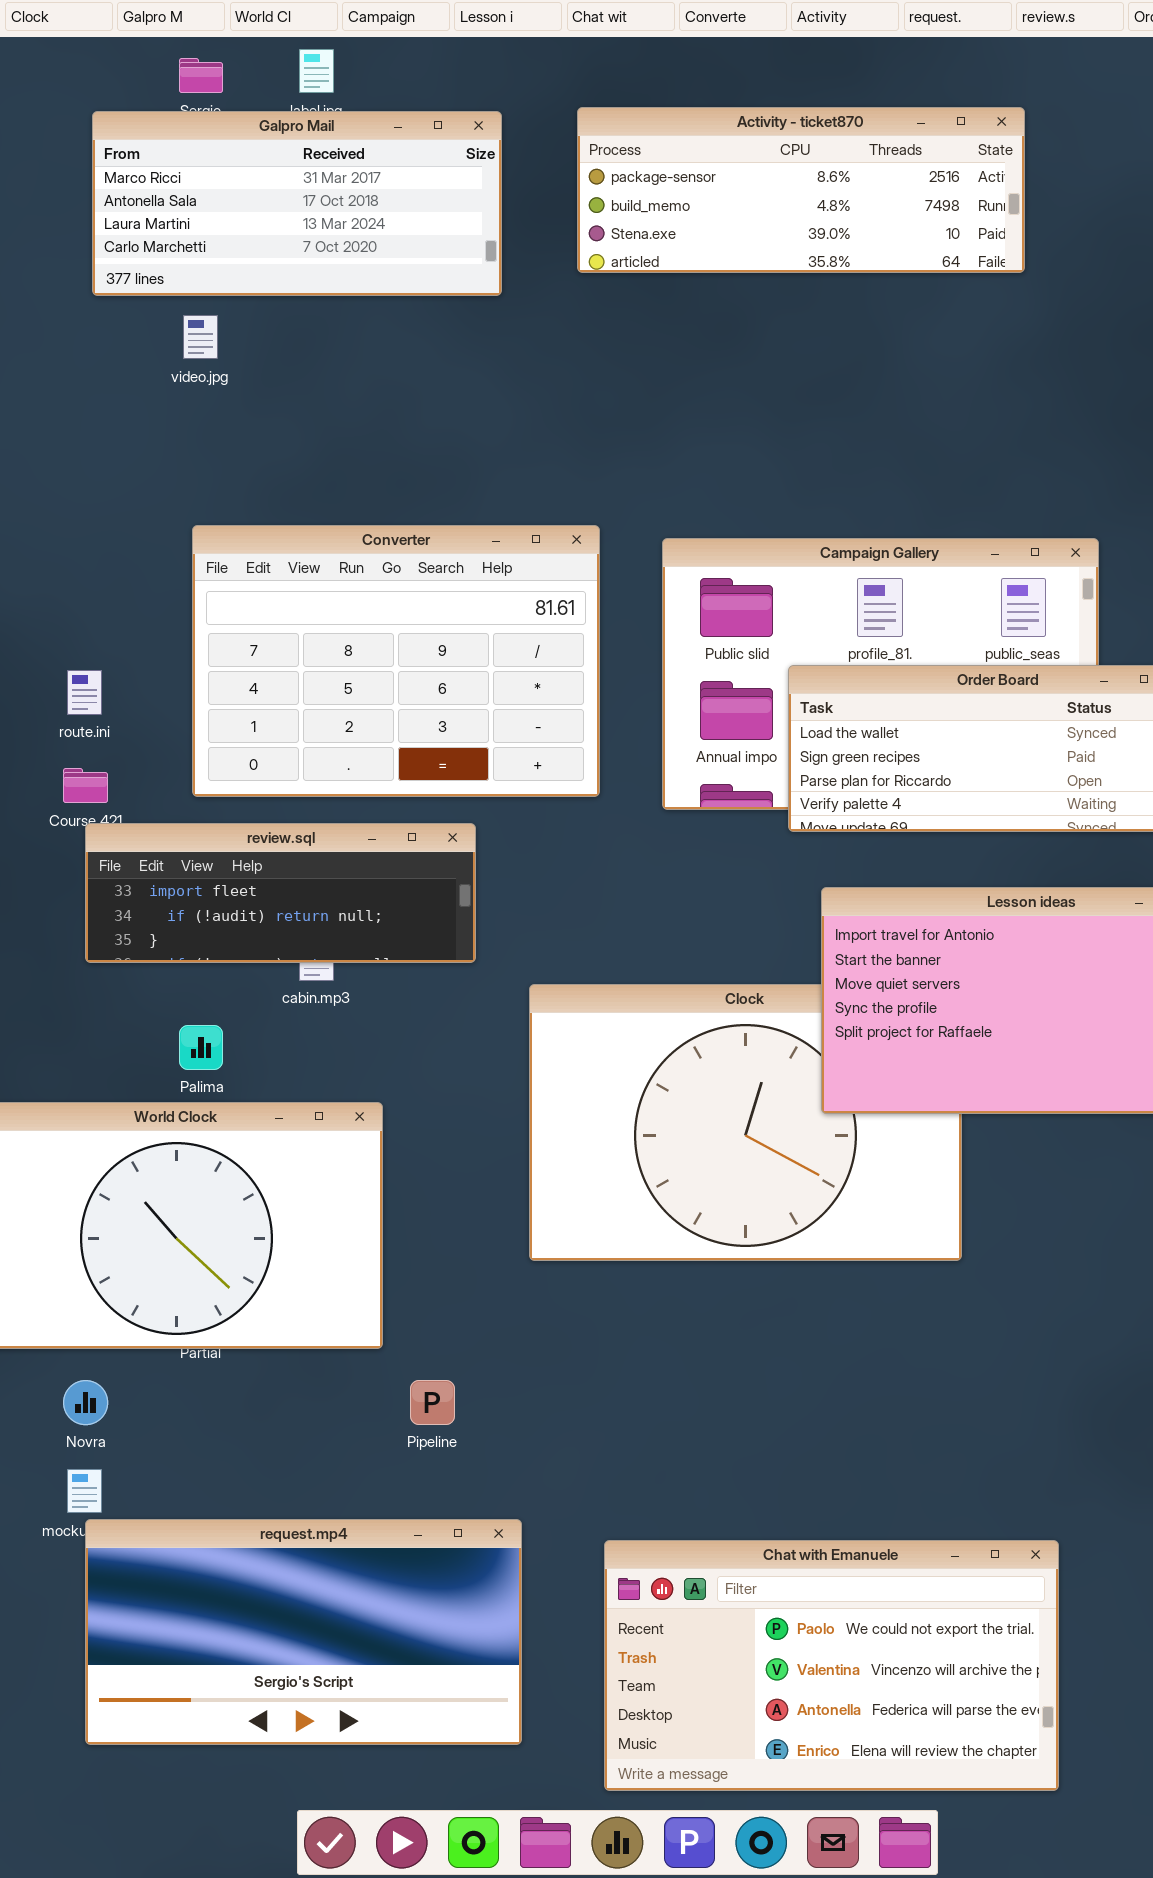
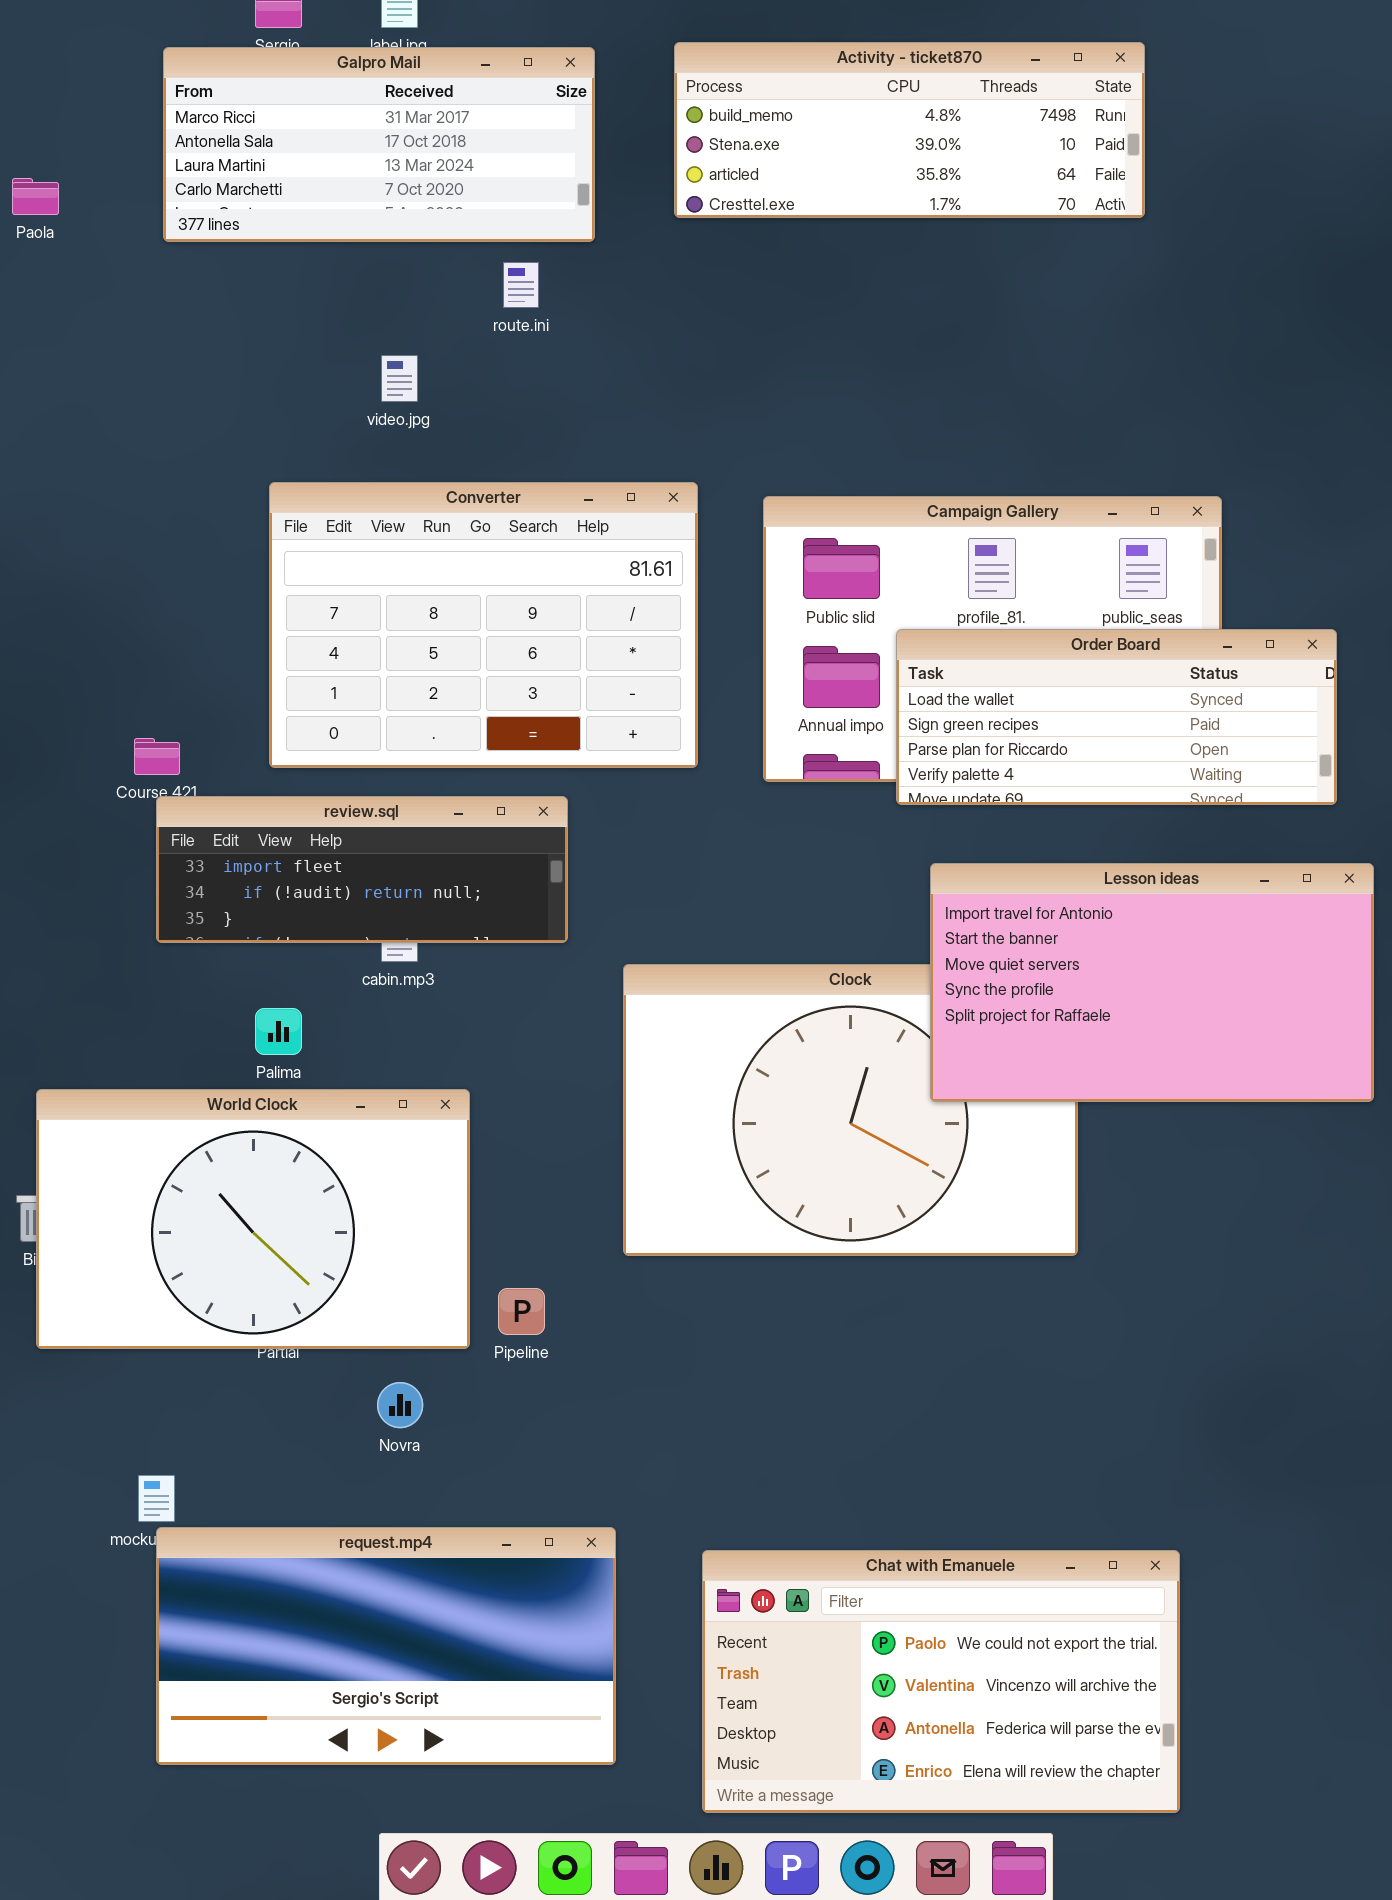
Activity - ticket870: [577,107,1025,273] -> [674,42,1145,218], scrolled down 1 row
video.jpg: [183,315,218,359] -> [381,355,418,402], moved
route.ini: [67,670,102,715] -> [503,262,539,308], moved
Novra: [63,1380,108,1425] -> [377,1382,423,1428], moved
Pipeline: [410,1380,455,1425] -> [498,1288,545,1335], moved

